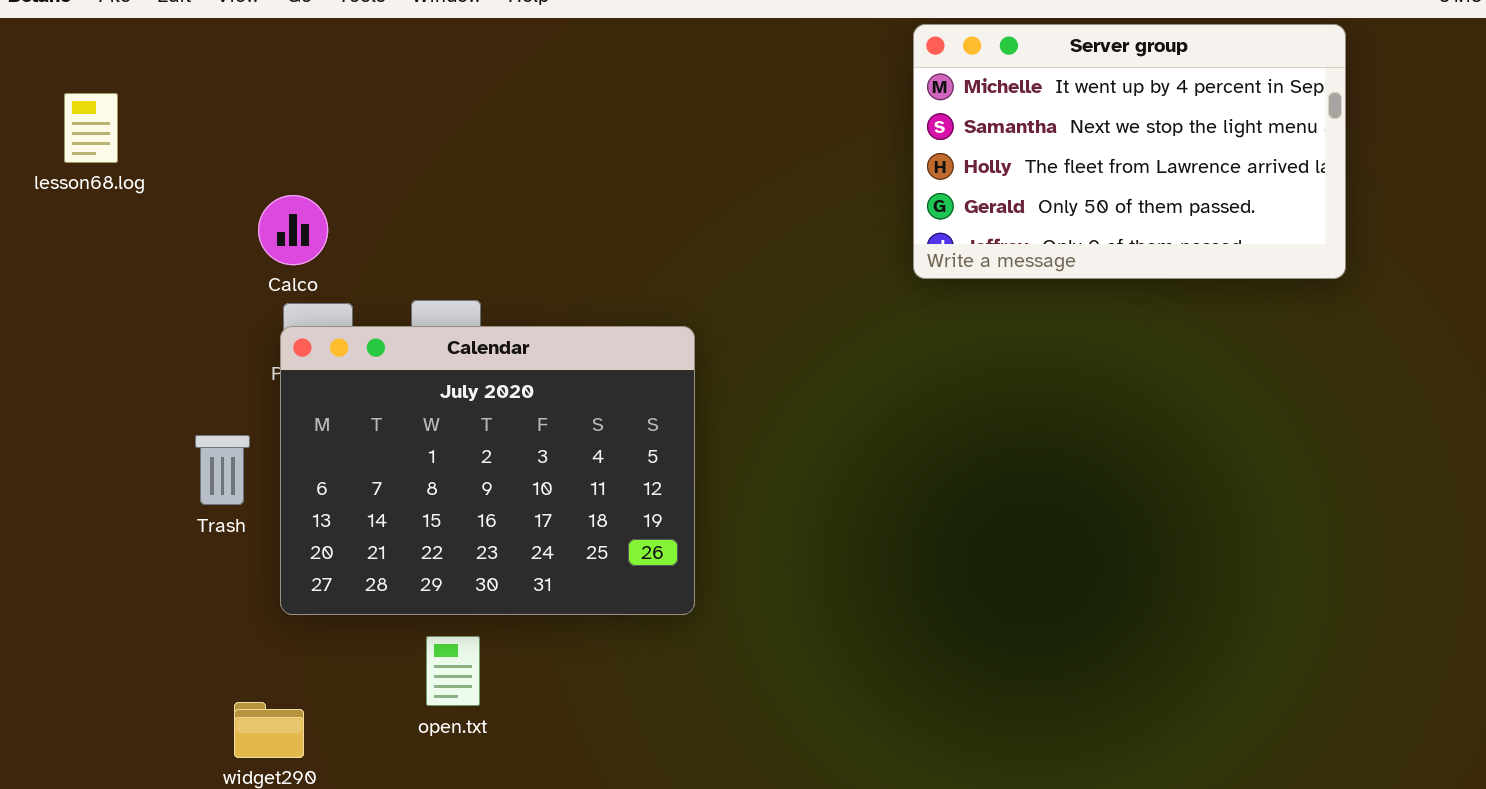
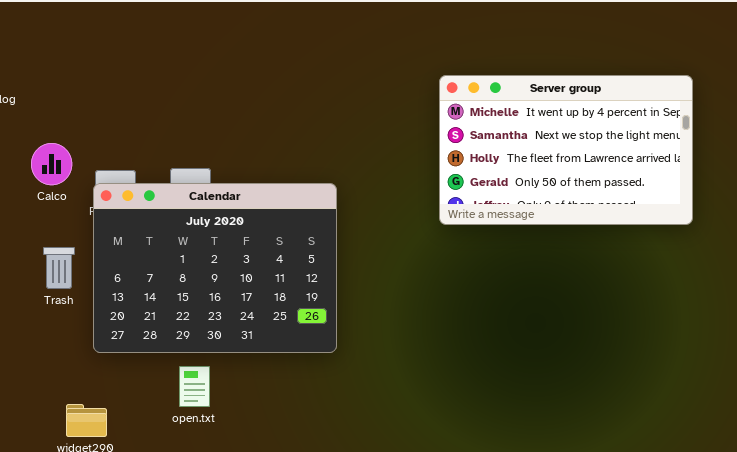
Server group: [913,24,1346,279] -> [439,75,693,225], moved
Calco: [258,195,328,265] -> [31,143,72,185], moved

